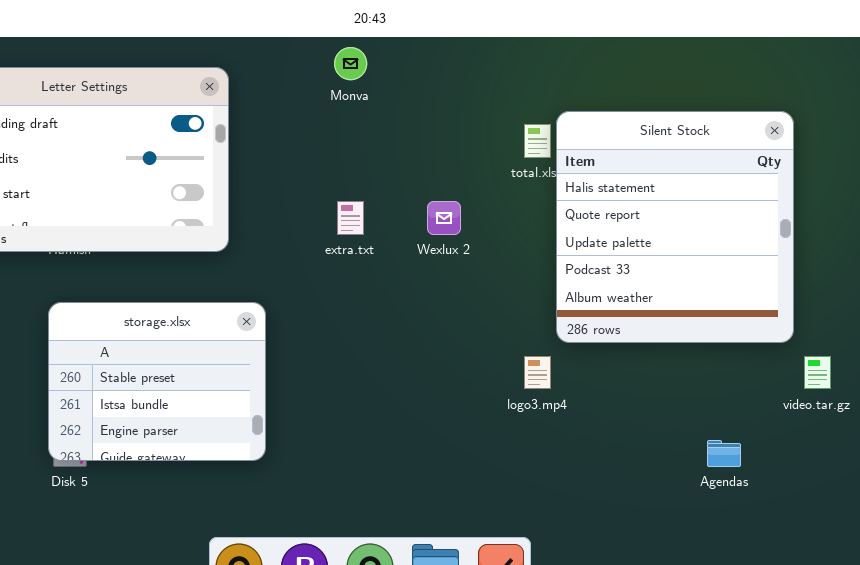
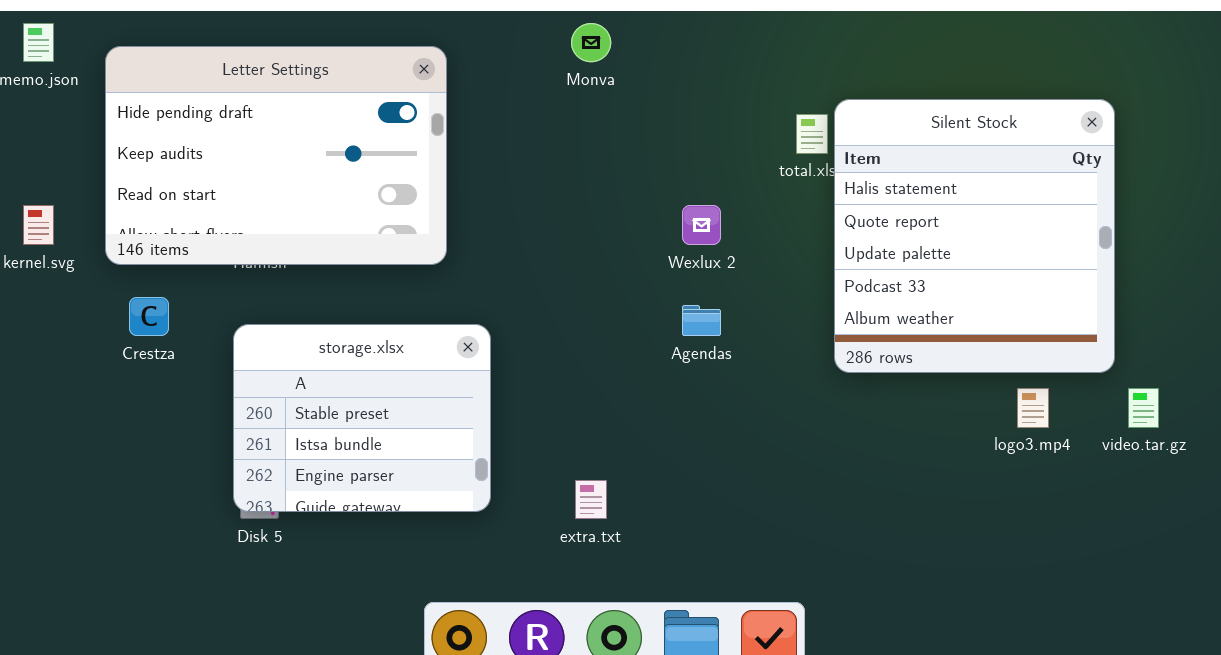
extra.txt: [337,201,364,235] -> [575,480,607,519], moved
logo3.mp4: [524,356,551,389] -> [1017,388,1049,428], moved
Agendas: [707,440,741,467] -> [682,305,721,336], moved

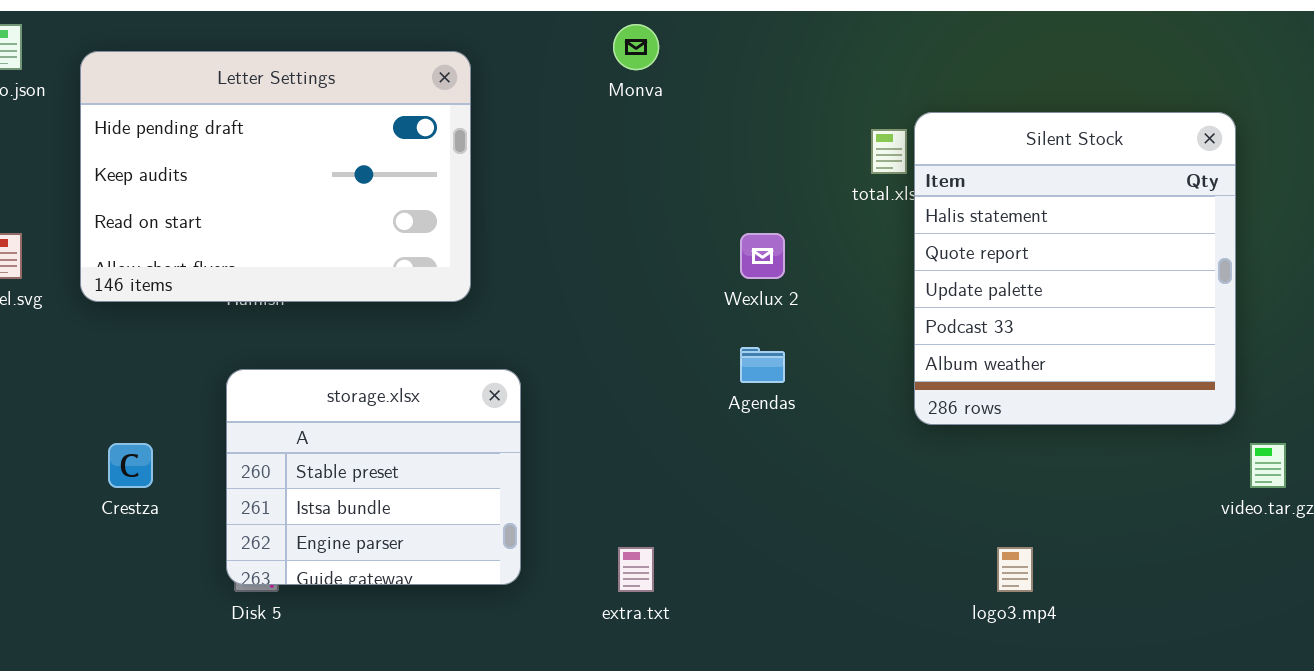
Crestza: [129,297,169,336] -> [108,443,153,488], moved
logo3.mp4: [1017,388,1049,428] -> [997,547,1033,592], moved

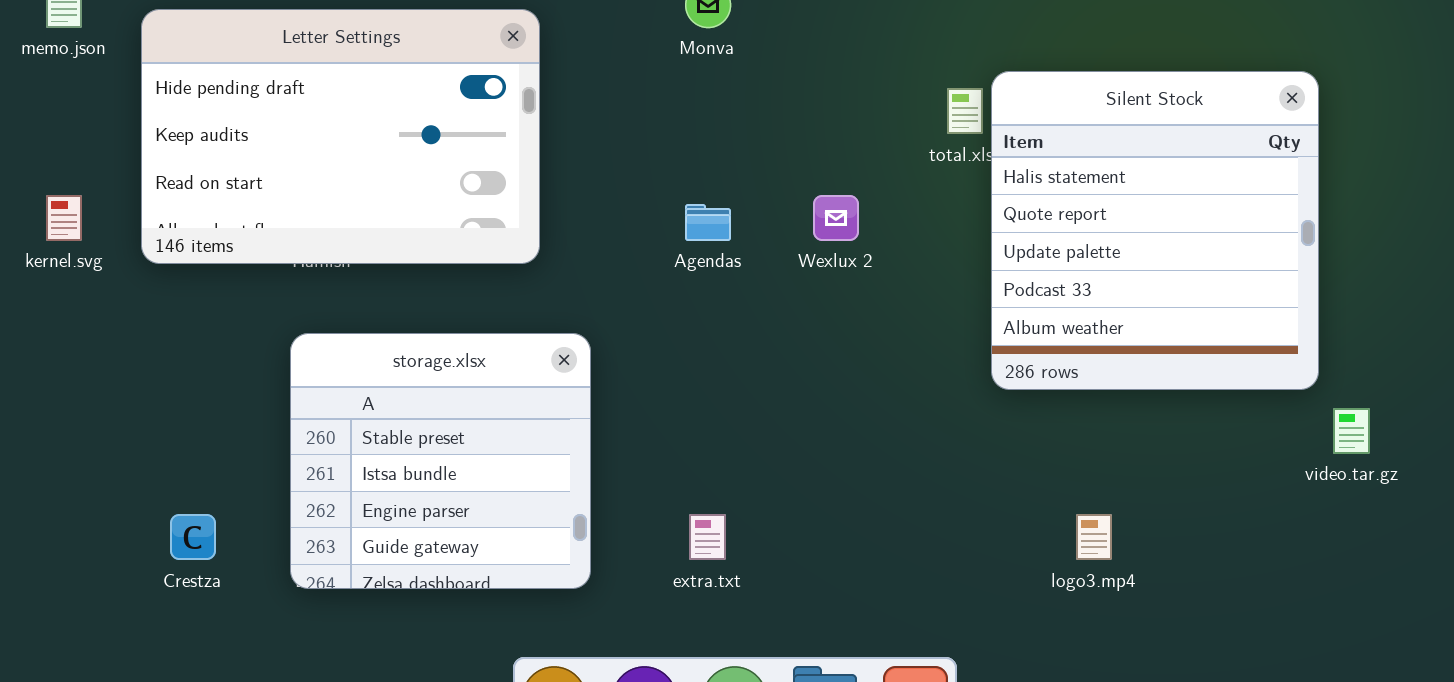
Agendas: [740,347,785,383] -> [685,204,731,241], moved
storage.xlsx: [226,369,521,585] -> [290,333,591,589], resized
Crestza: [108,443,153,488] -> [170,514,216,560], moved

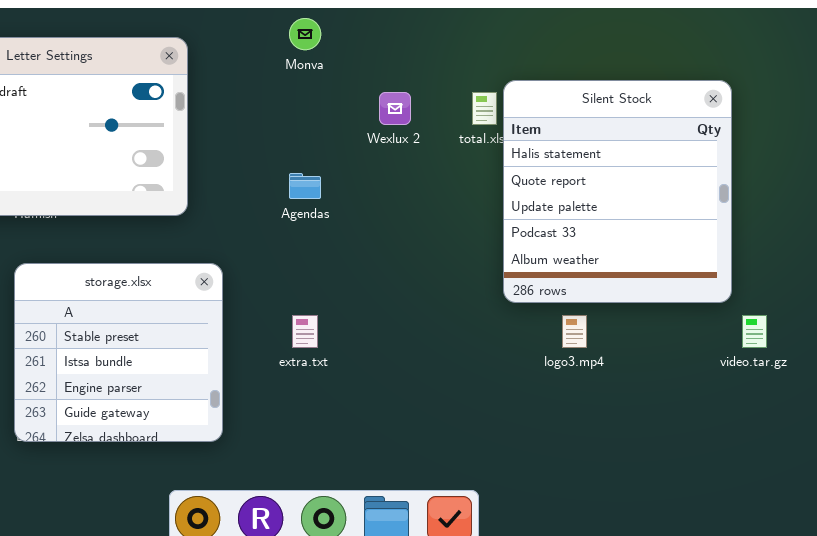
Wexlux 2: [813,195,859,241] -> [379,92,411,125], moved
extra.txt: [689,514,726,560] -> [292,315,318,348], moved
logo3.mp4: [1076,514,1112,560] -> [562,315,587,348], moved

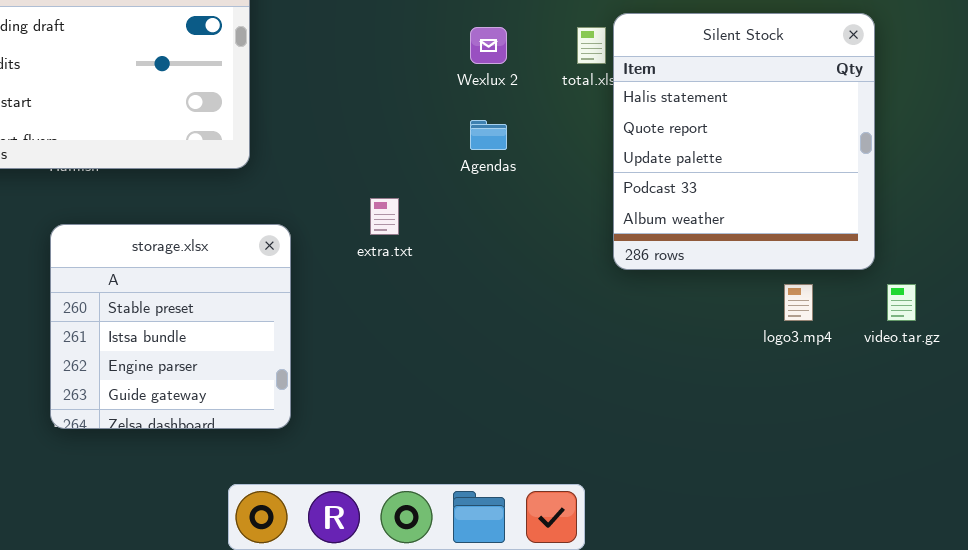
Agendas: [289,173,321,199] -> [470,120,507,150], moved
extra.txt: [292,315,318,348] -> [370,198,399,235], moved
logo3.mp4: [562,315,587,348] -> [784,284,813,321], moved

